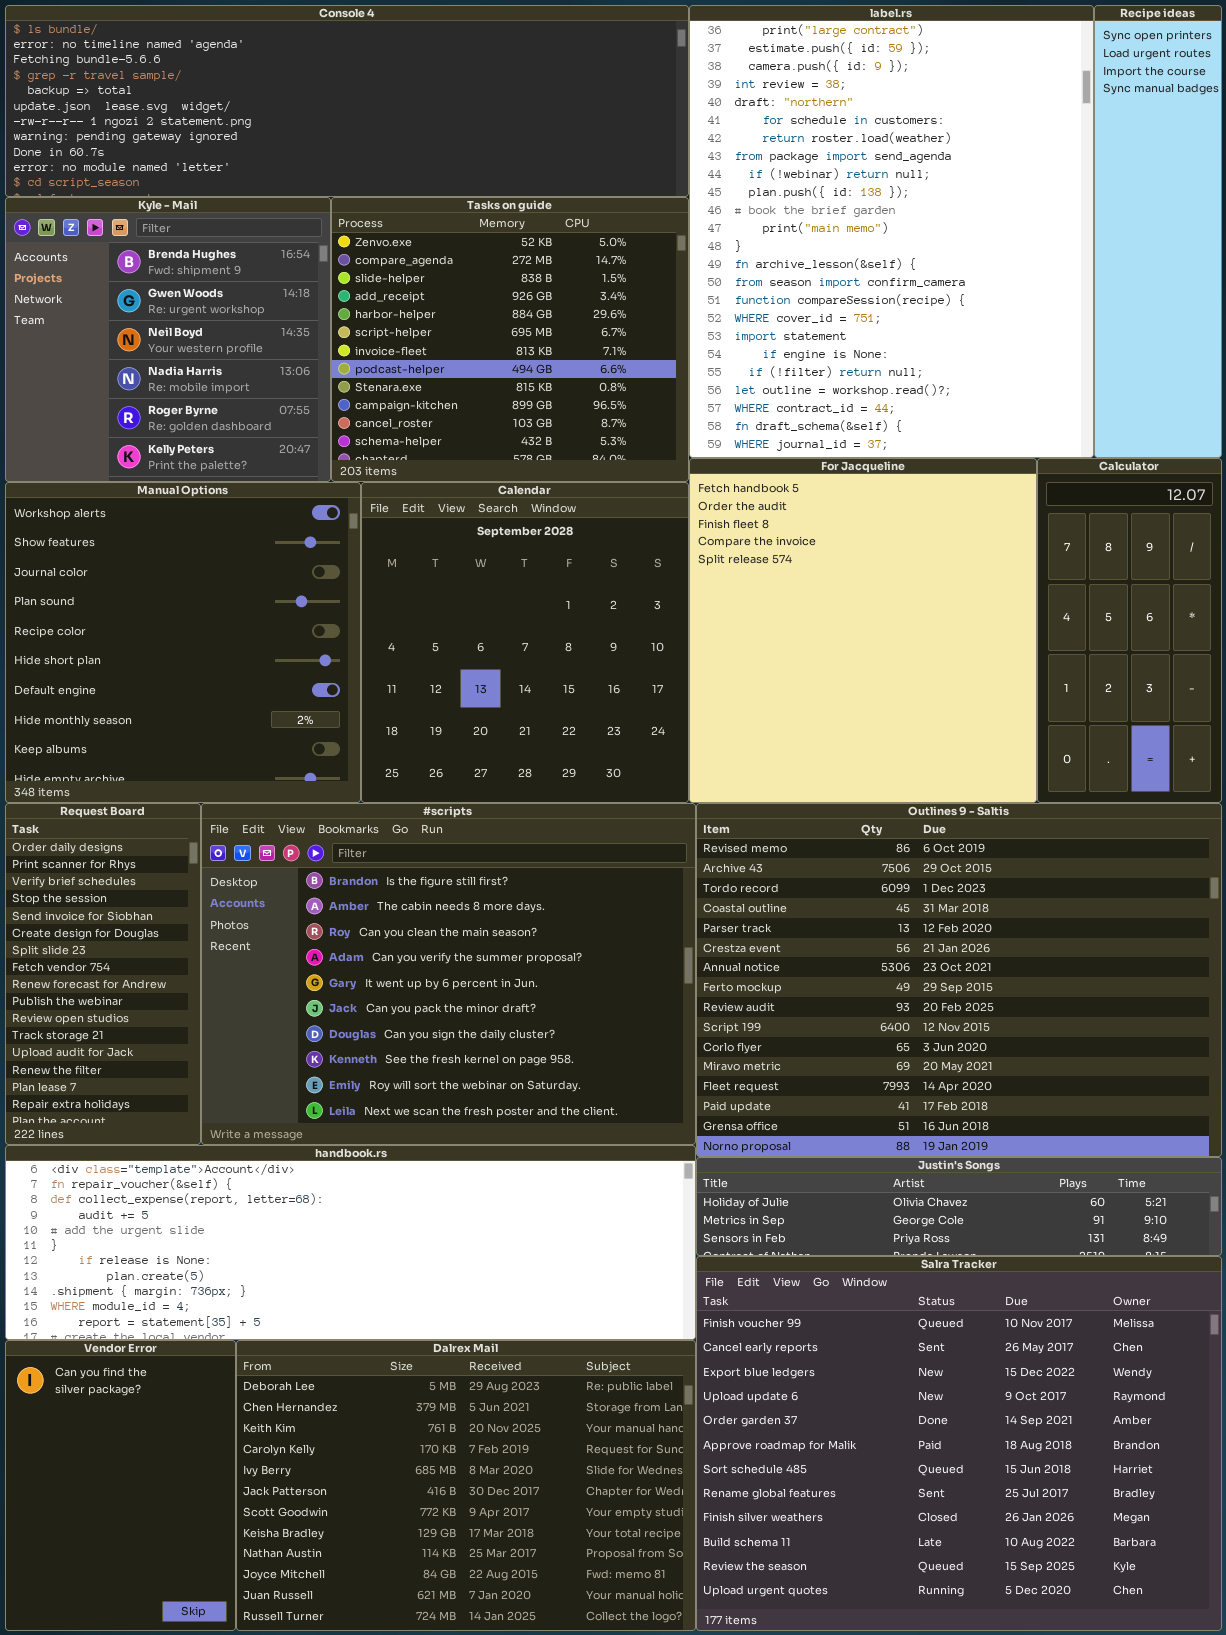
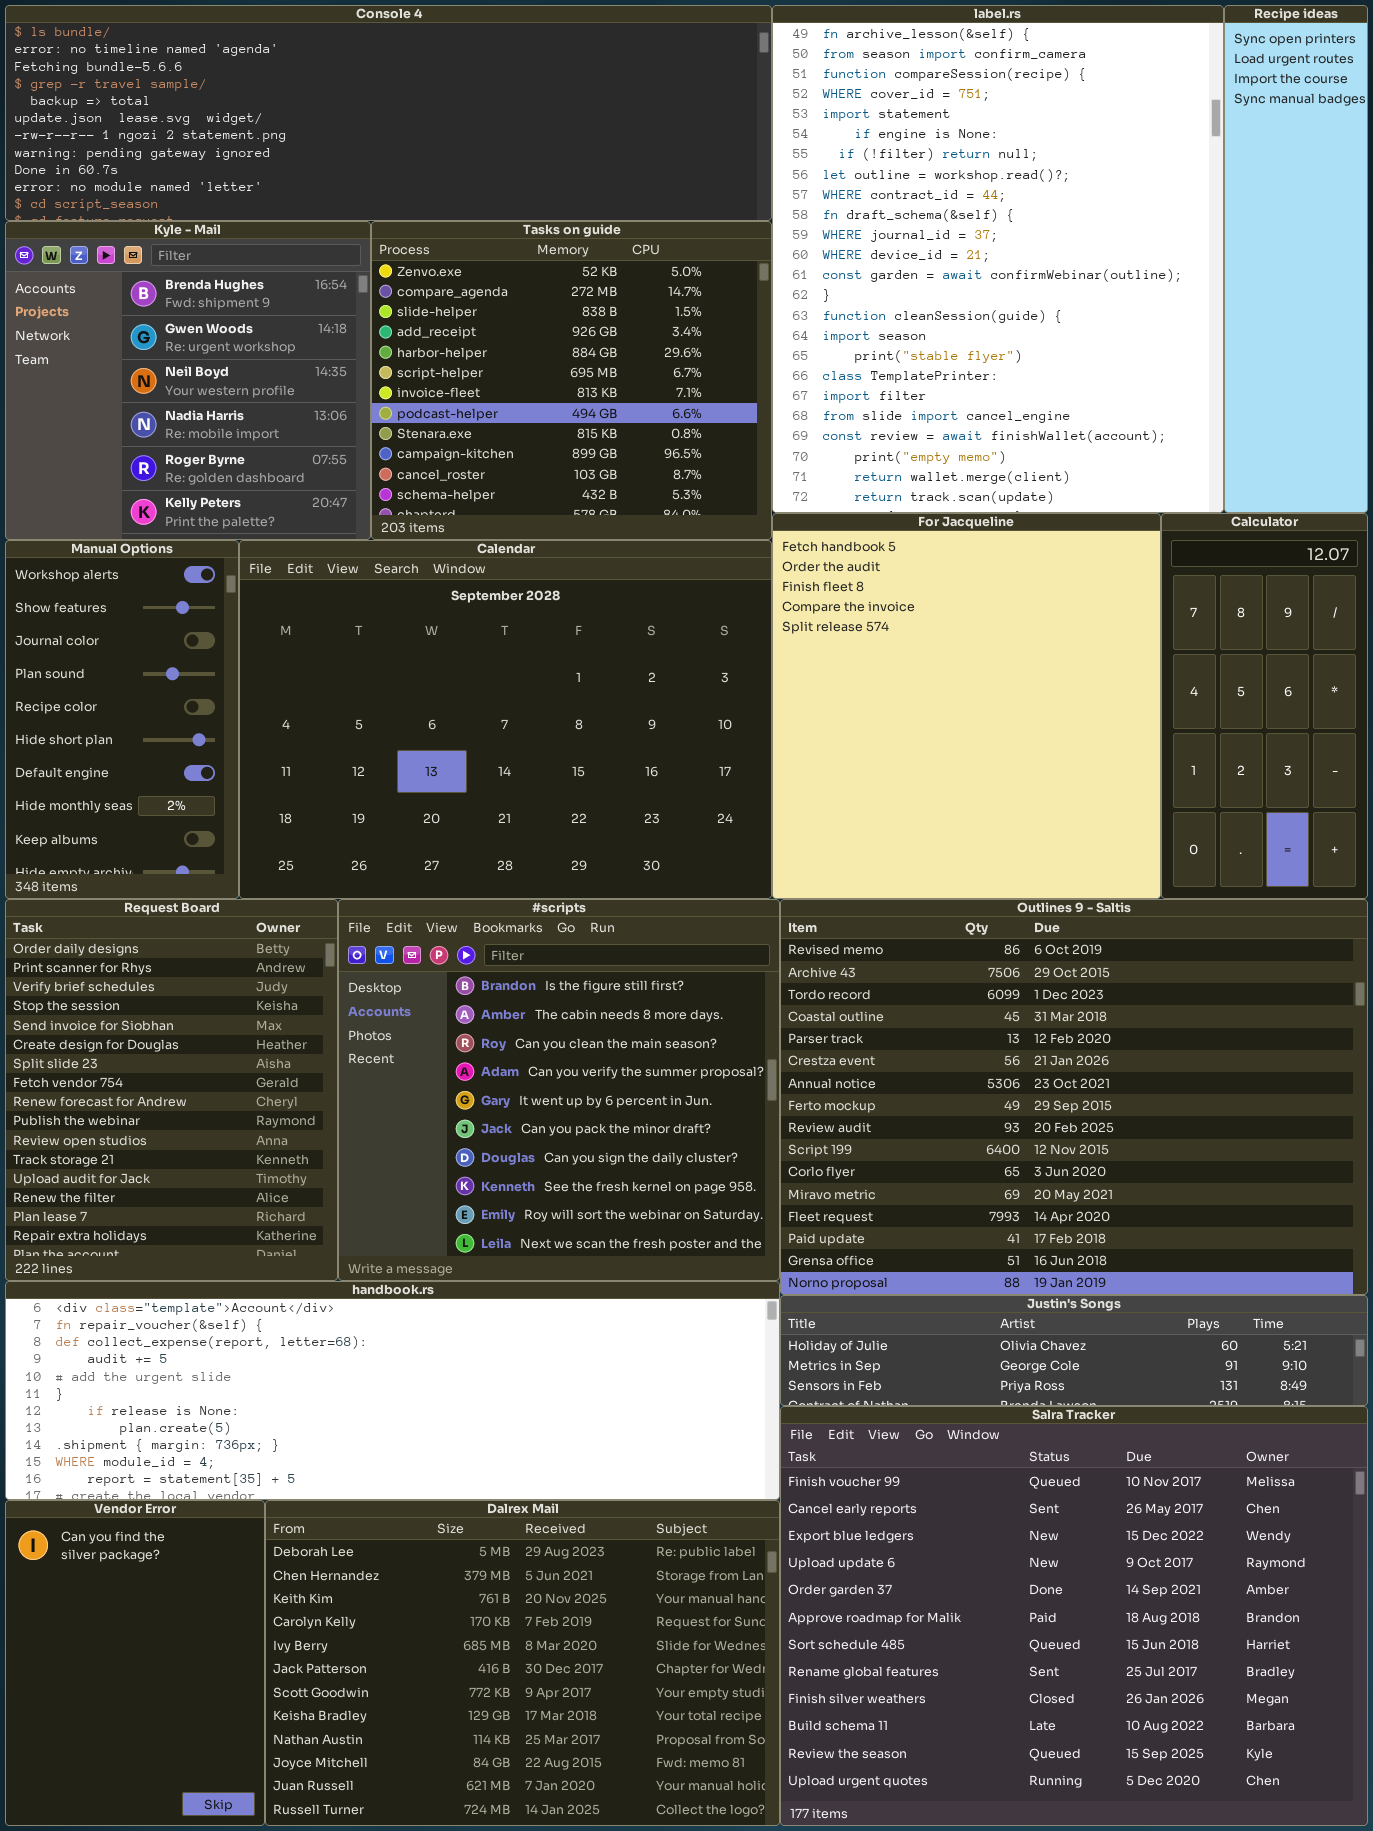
label.rs: [689,5,1094,458] -> [772,5,1224,513], scrolled down 13 rows
Manual Options: [5,482,361,803] -> [5,540,239,899], resized
Calendar: [361,482,689,803] -> [239,540,772,899], resized
Request Board: [5,803,201,1145] -> [5,899,338,1281], resized
#scripts: [201,803,696,1145] -> [338,899,780,1281], resized

